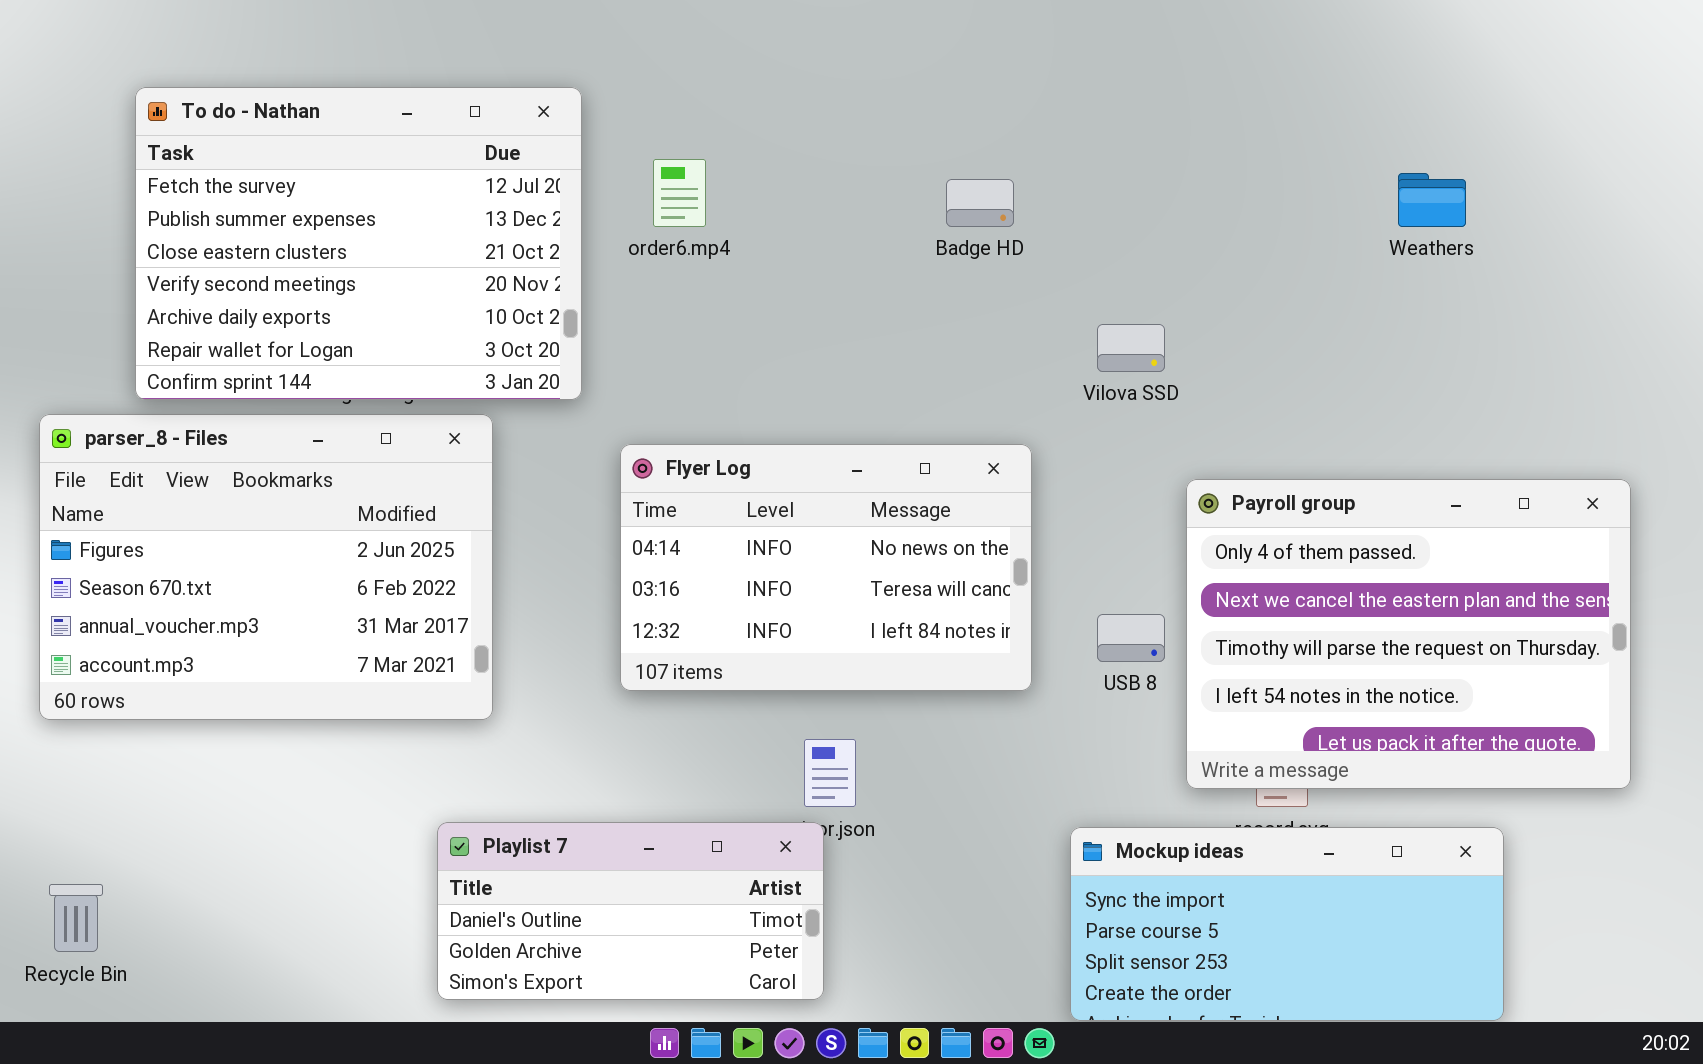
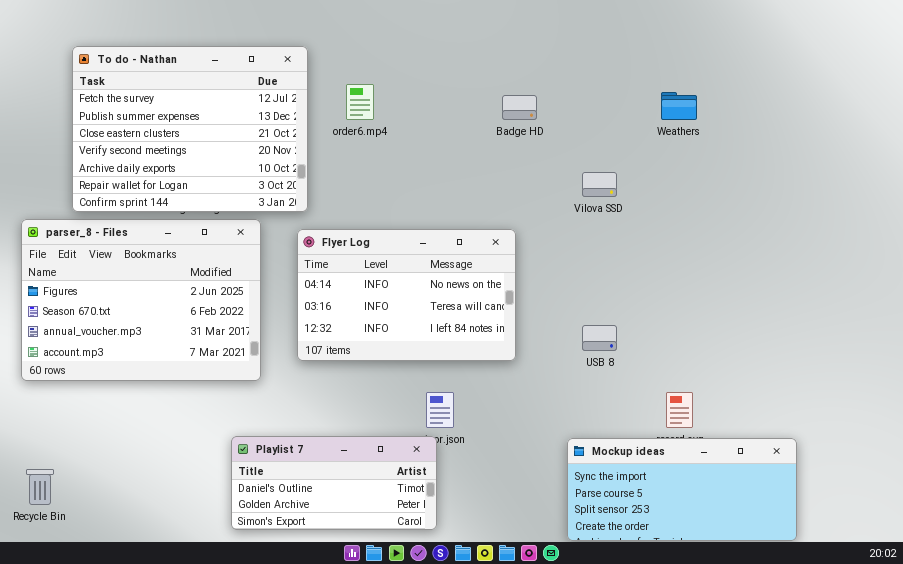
Weathers: [1398,173,1466,227] -> [661,92,697,120], moved
Flyer Log: [620,444,1032,691] -> [297,229,516,361], moved
Payroll group: [1186,479,1631,789] -> none, closed

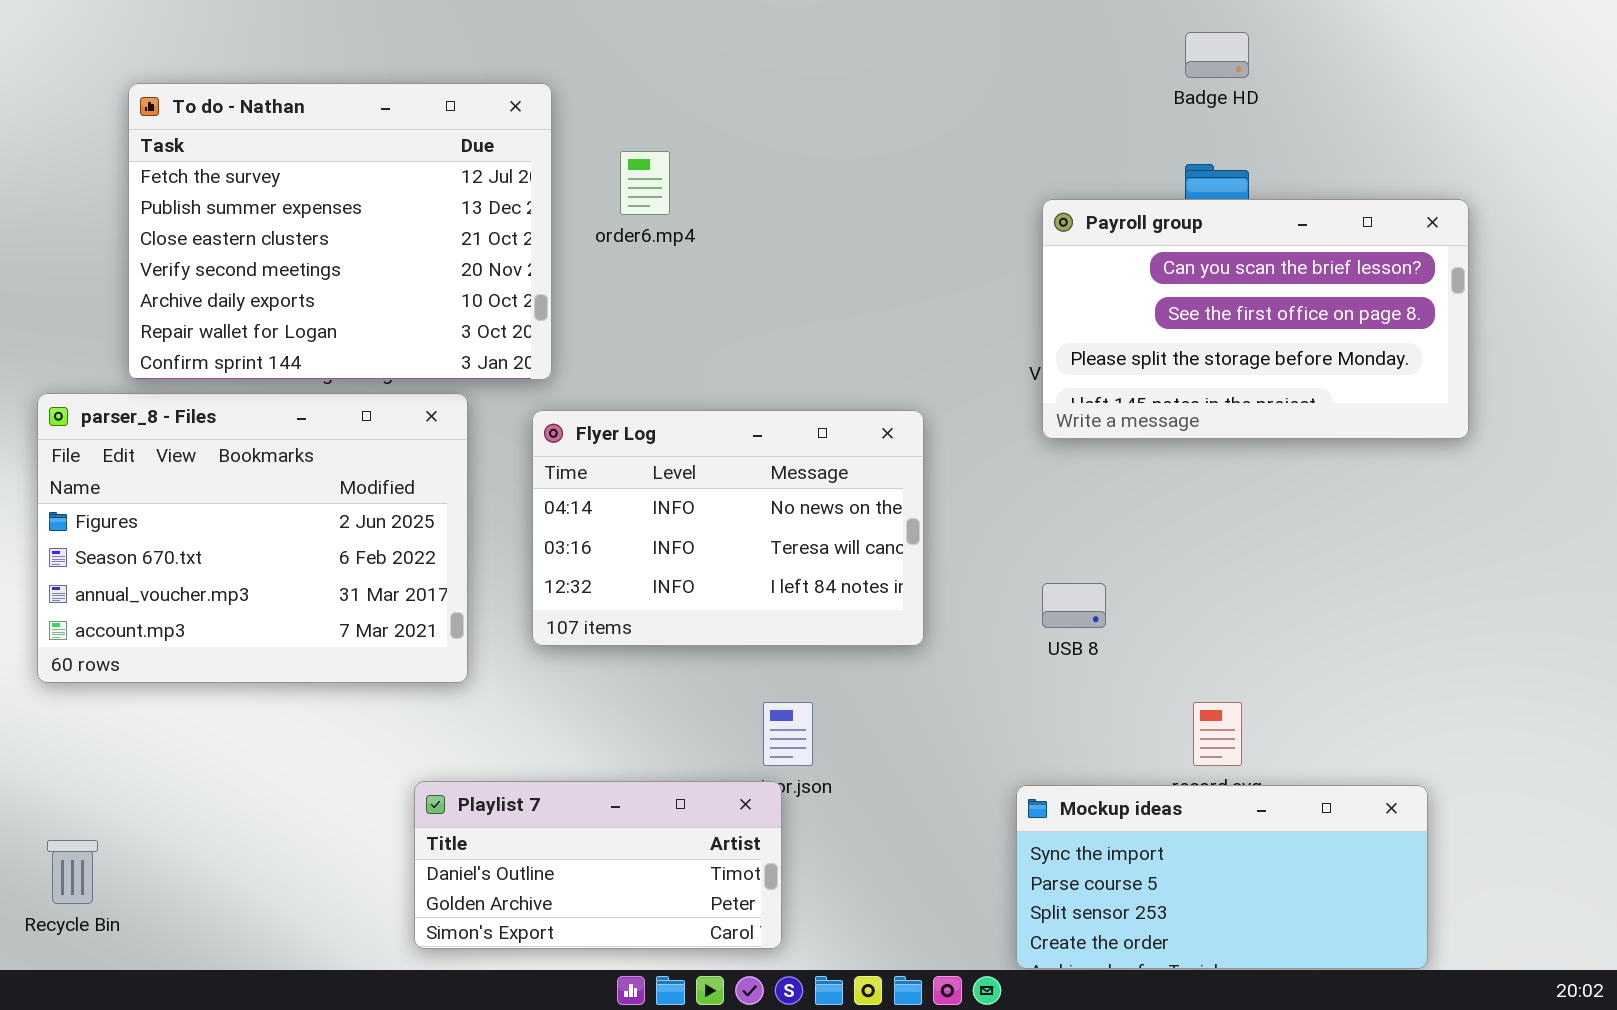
Badge HD: [502,95,537,120] -> [1185,32,1249,78], moved
Payroll group: none -> [1042,199,1469,439], opened

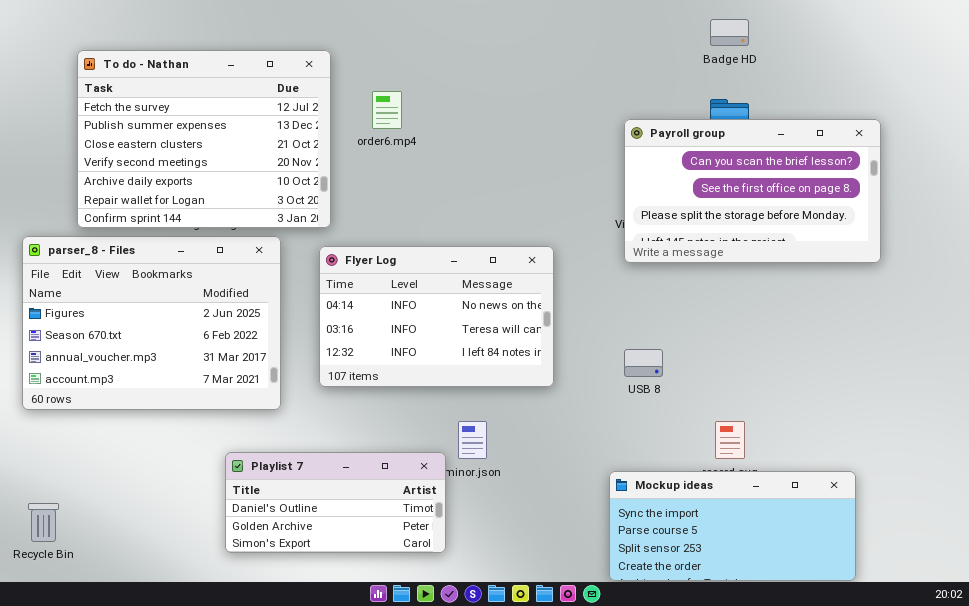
Playlist 7: [414,781,782,949] -> [225,452,446,553], moved

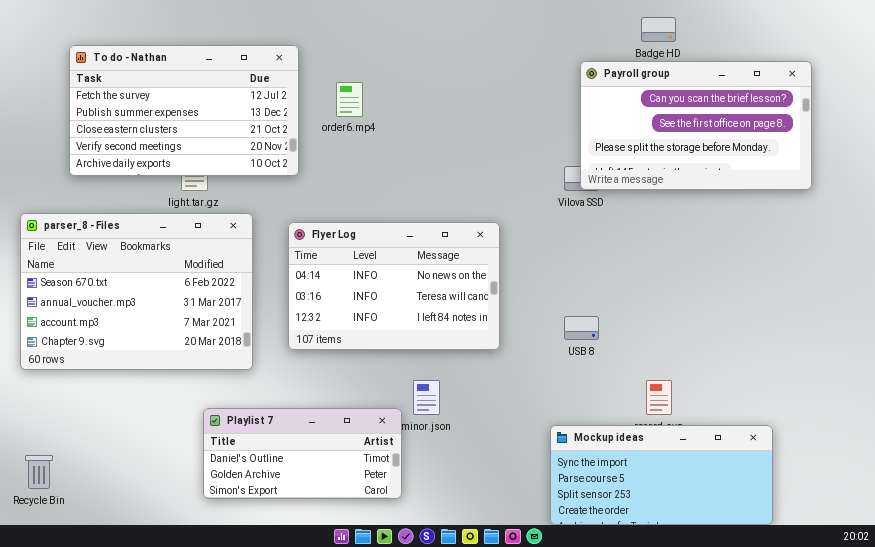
To do - Nathan: [77,50,331,228] -> [69,45,299,176], resized
Payroll group: [624,119,881,263] -> [580,61,812,190], moved
parser_8 - Files: [22,236,281,410] -> [20,213,253,370], scrolled down 1 row

